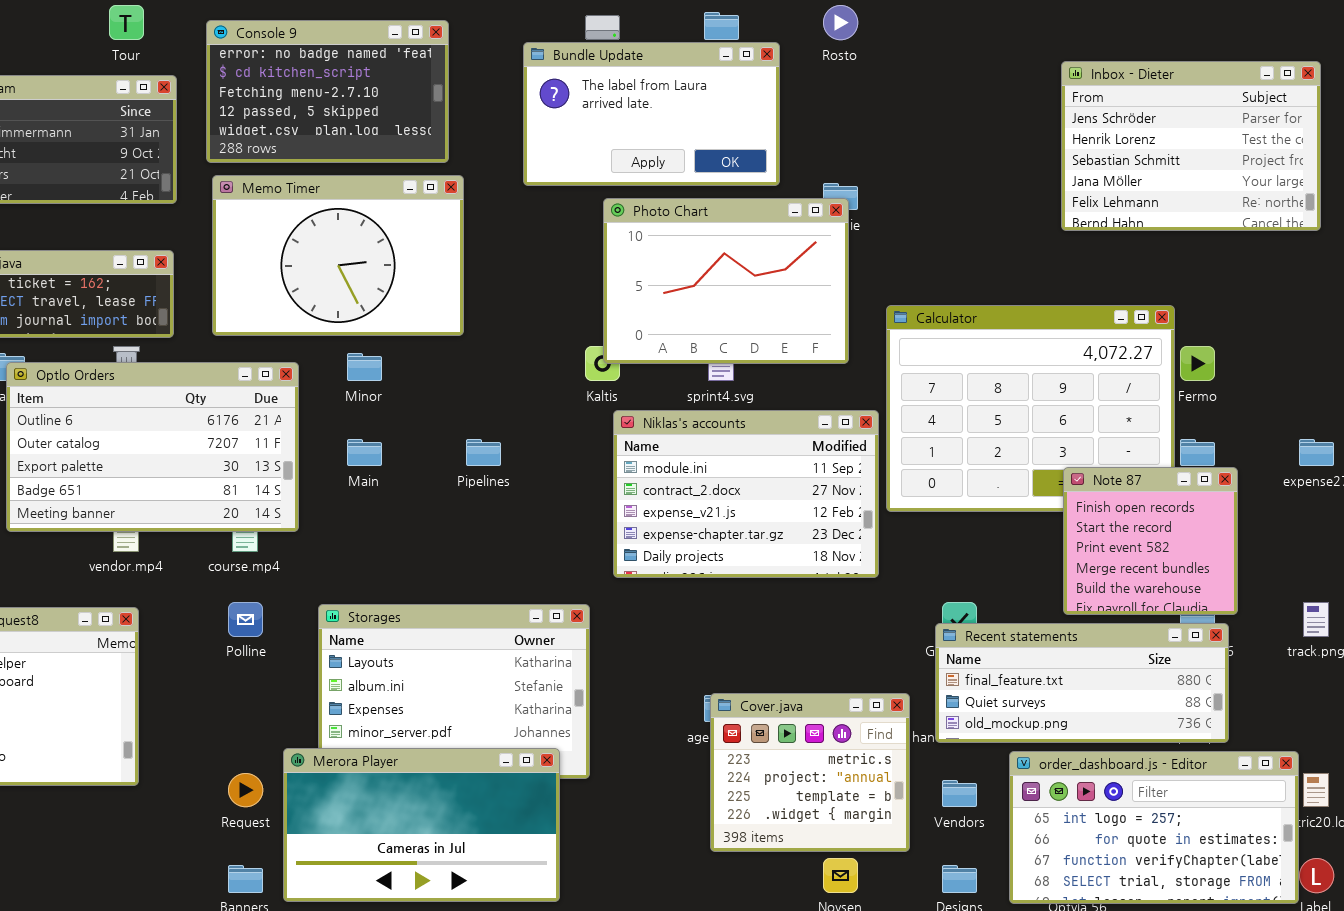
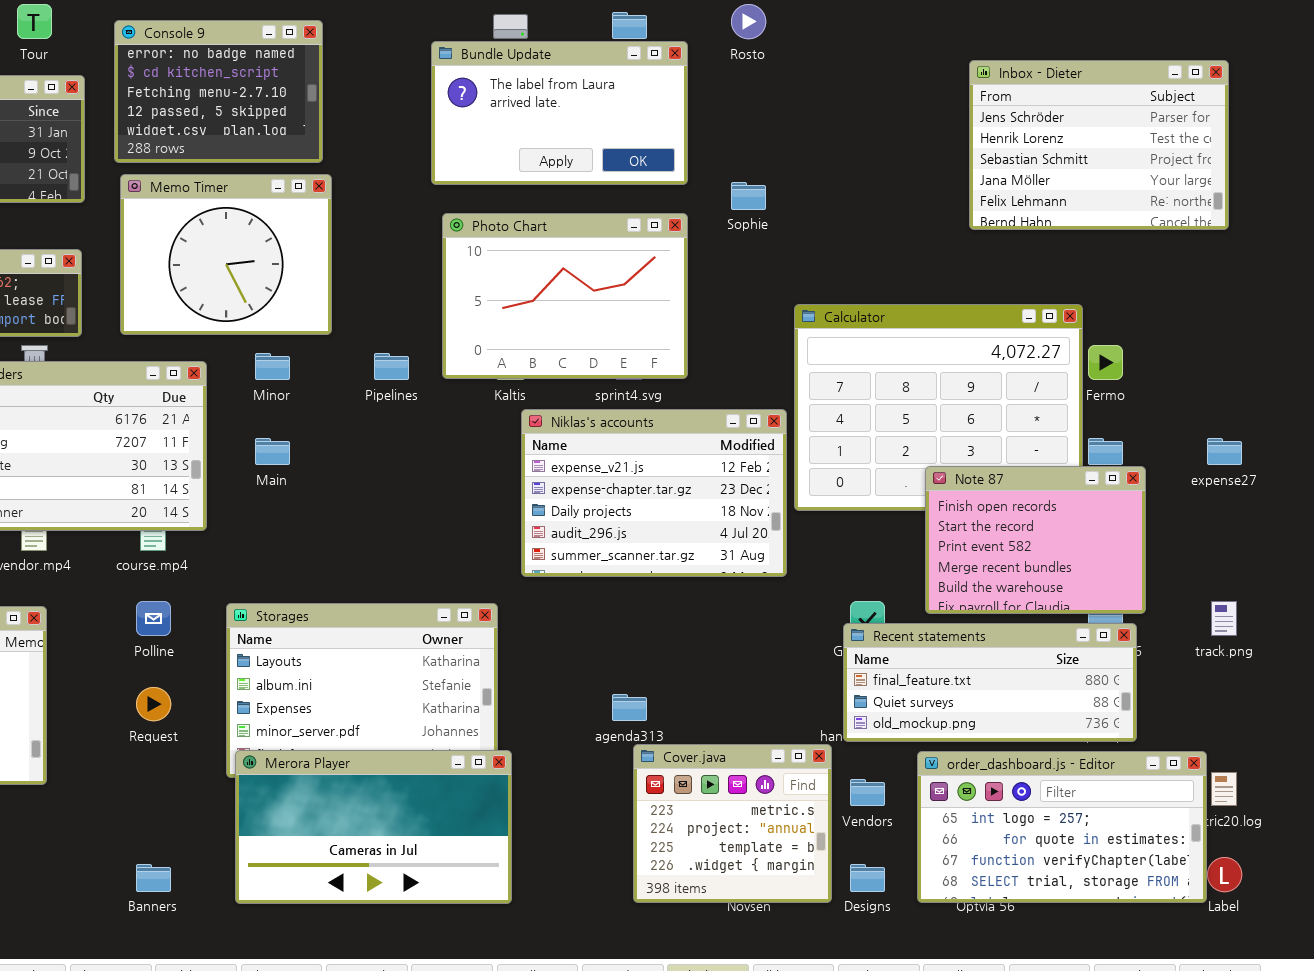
Console 9: [206,20,449,163] -> [114,20,323,163], resized
Memo Timer: [212,175,464,336] -> [120,174,332,335], resized
Photo Chart: [603,198,849,364] -> [442,213,688,379], moved
Niklas's accounts: [613,410,879,578] -> [521,409,787,577], scrolled down 2 rows
Pipelines: [466,439,501,466] -> [374,353,409,380], moved
Note 87: [1063,467,1238,615] -> [925,466,1146,614], resized
Cover.java: [710,693,910,852] -> [633,744,832,903], moved
Merora Player: [283,748,560,902] -> [235,750,512,904], moved
Request: [228,773,263,807] -> [136,687,171,721], moved

